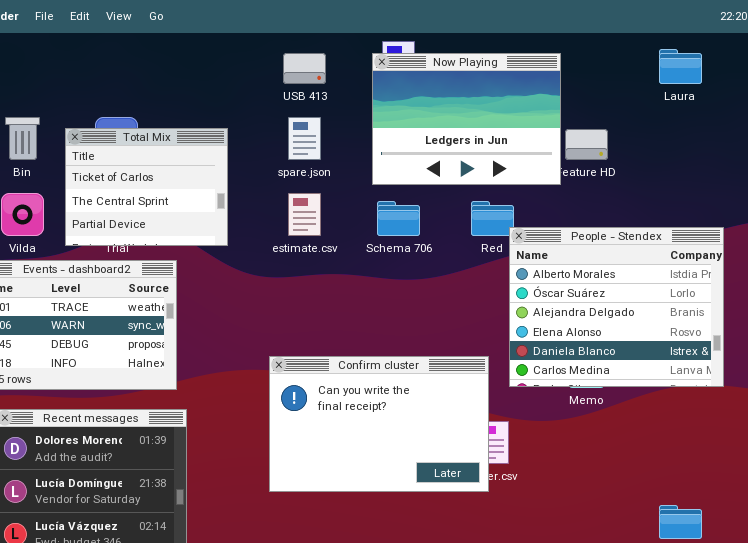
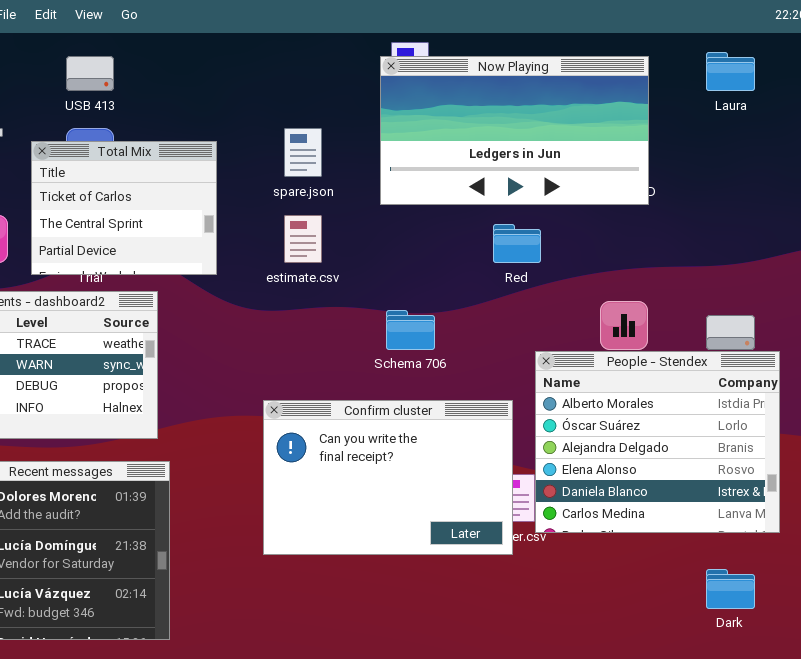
USB 413: [283,53,326,84] -> [66,56,114,91], moved
Now Playing: [372,53,561,185] -> [380,56,649,205], resized
Schema 706: [377,201,420,236] -> [386,310,435,350], moved
People - Stendex: [509,227,724,387] -> [535,351,780,533], moved

